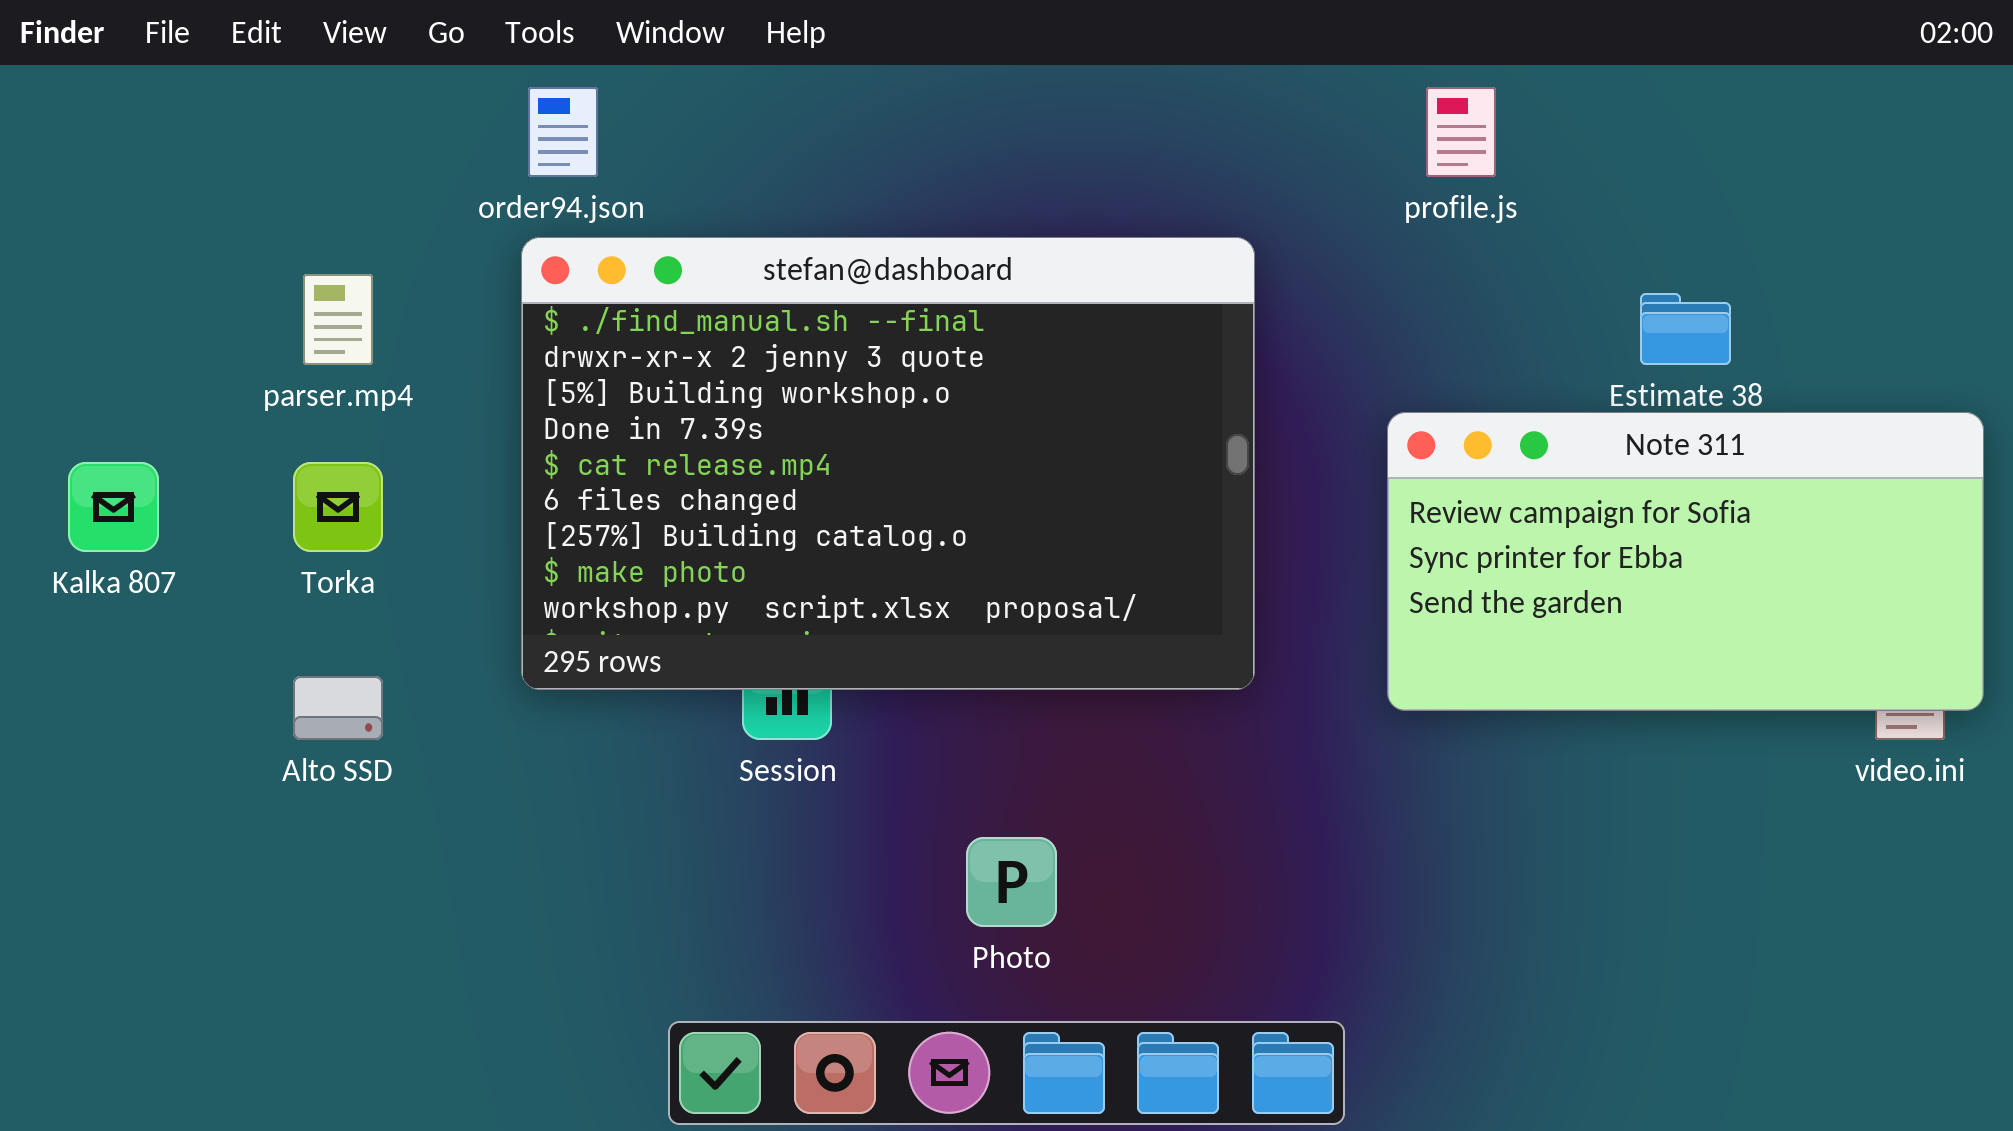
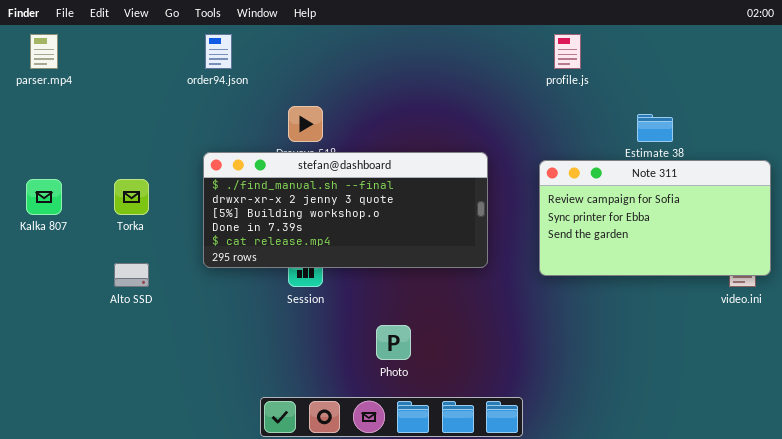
stefan@dashboard: [521,237,1255,690] -> [203,152,488,268], resized
parser.mp4: [303,274,373,365] -> [30,34,58,69], moved

